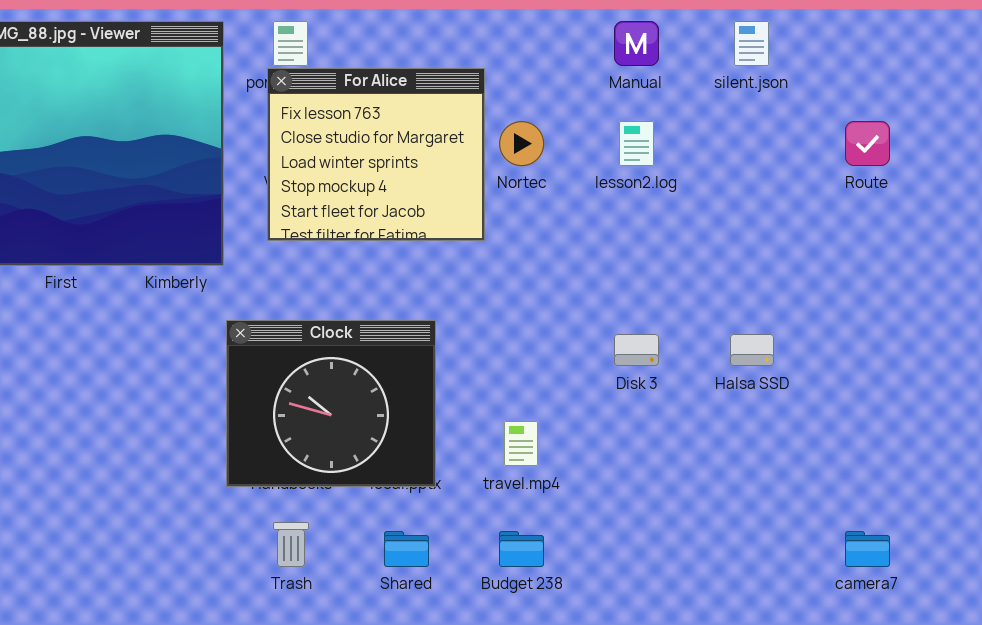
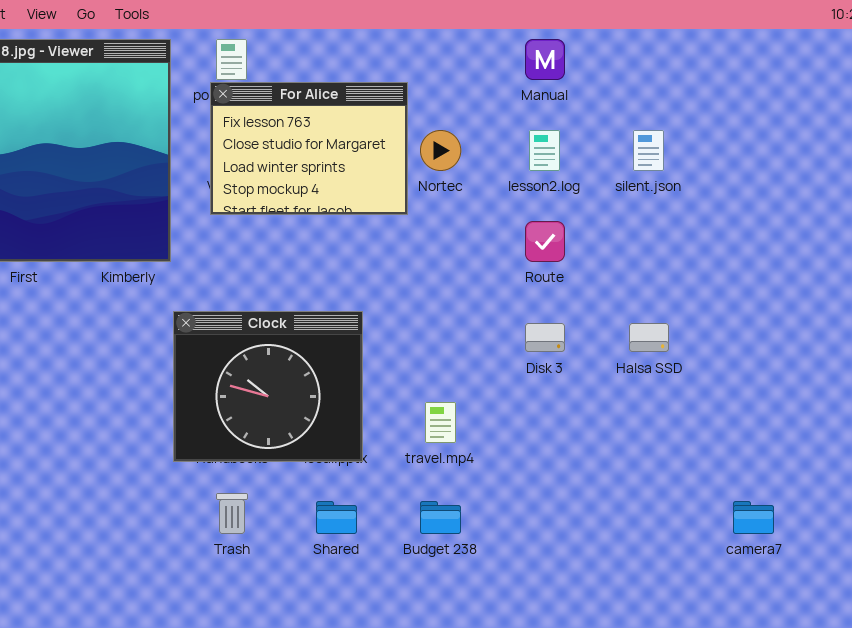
silent.json: [734,21,769,66] -> [633,130,664,171], moved
For Alice: [267,68,485,241] -> [210,82,408,215], resized
Route: [845,121,890,166] -> [525,221,565,262], moved

